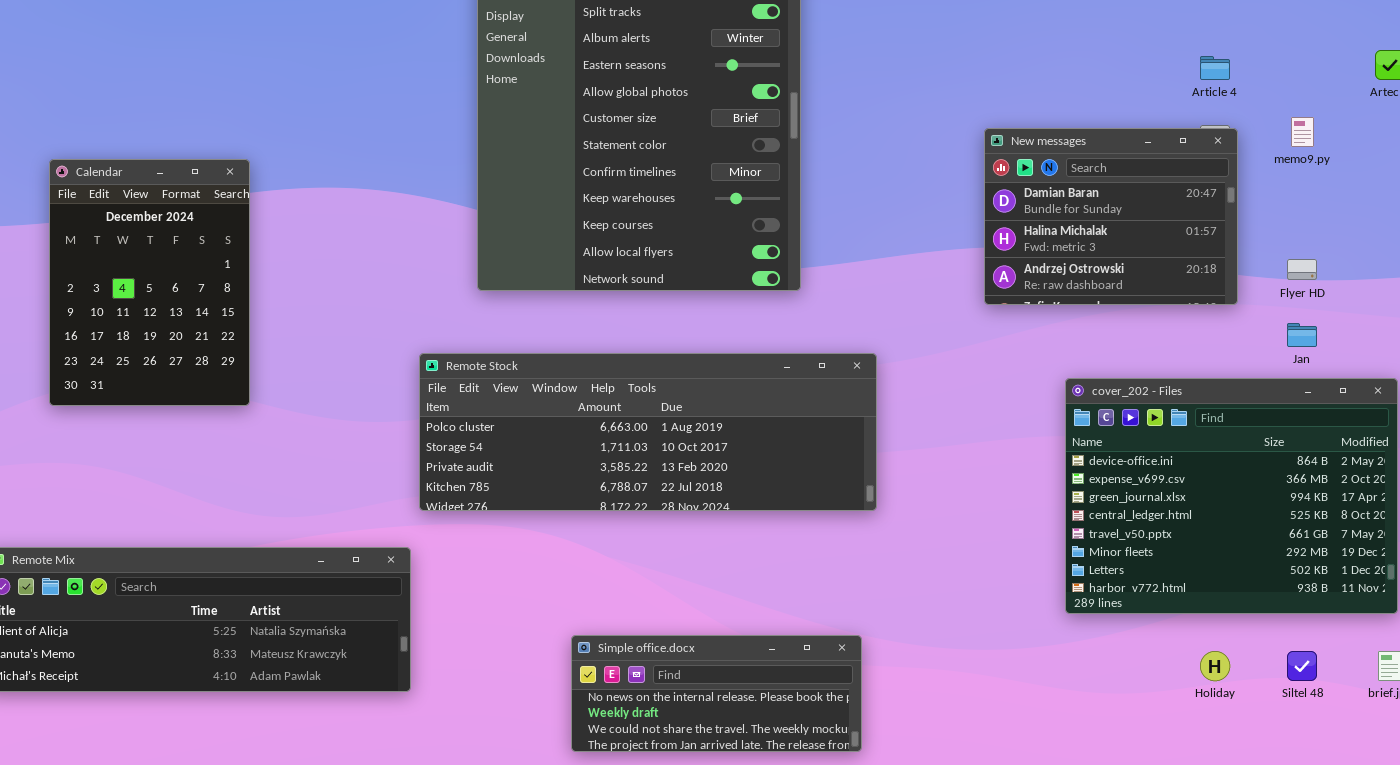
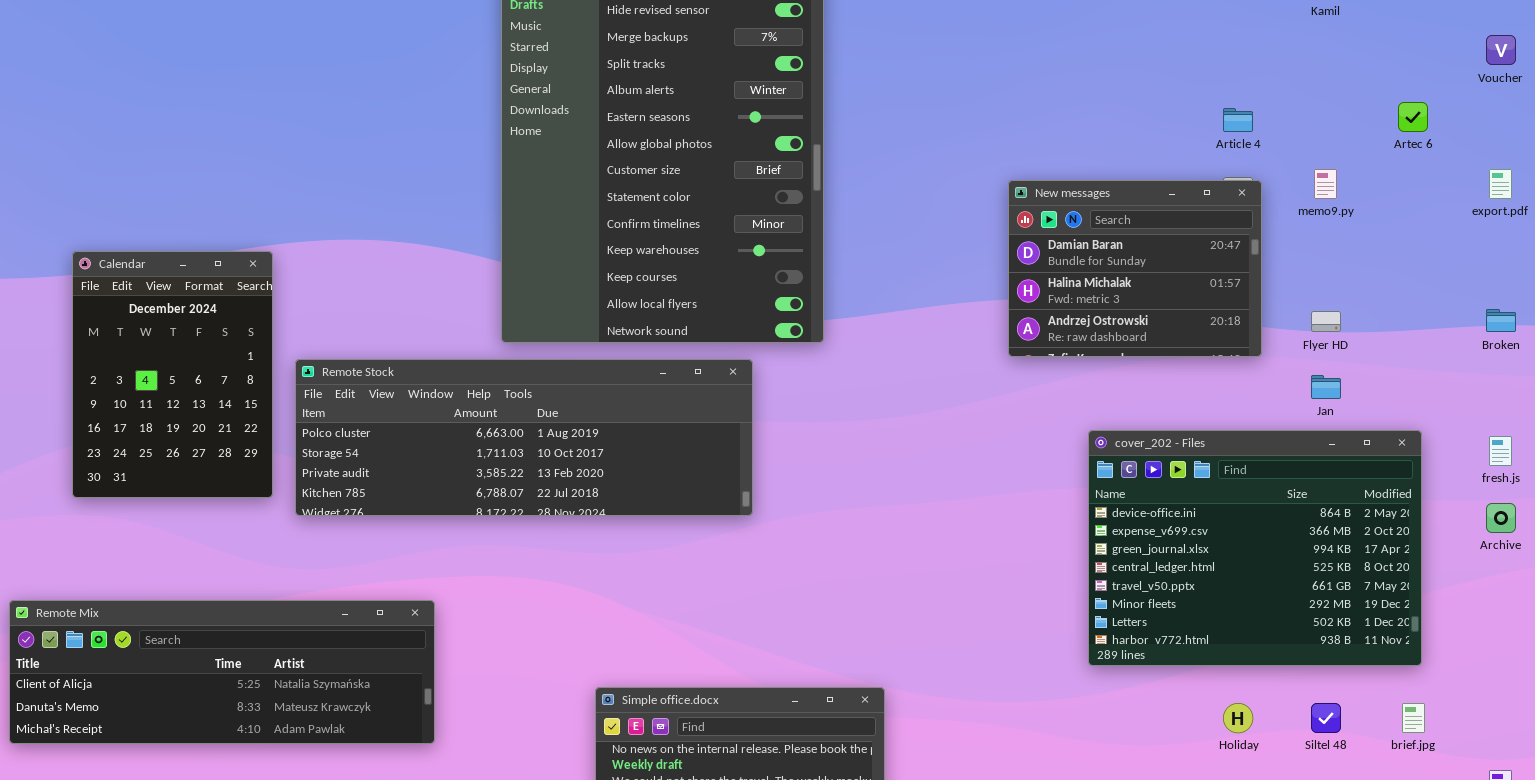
Calendar: [49,159,250,406] -> [72,251,273,498], moved
Remote Stock: [419,353,877,511] -> [295,359,753,516], moved

